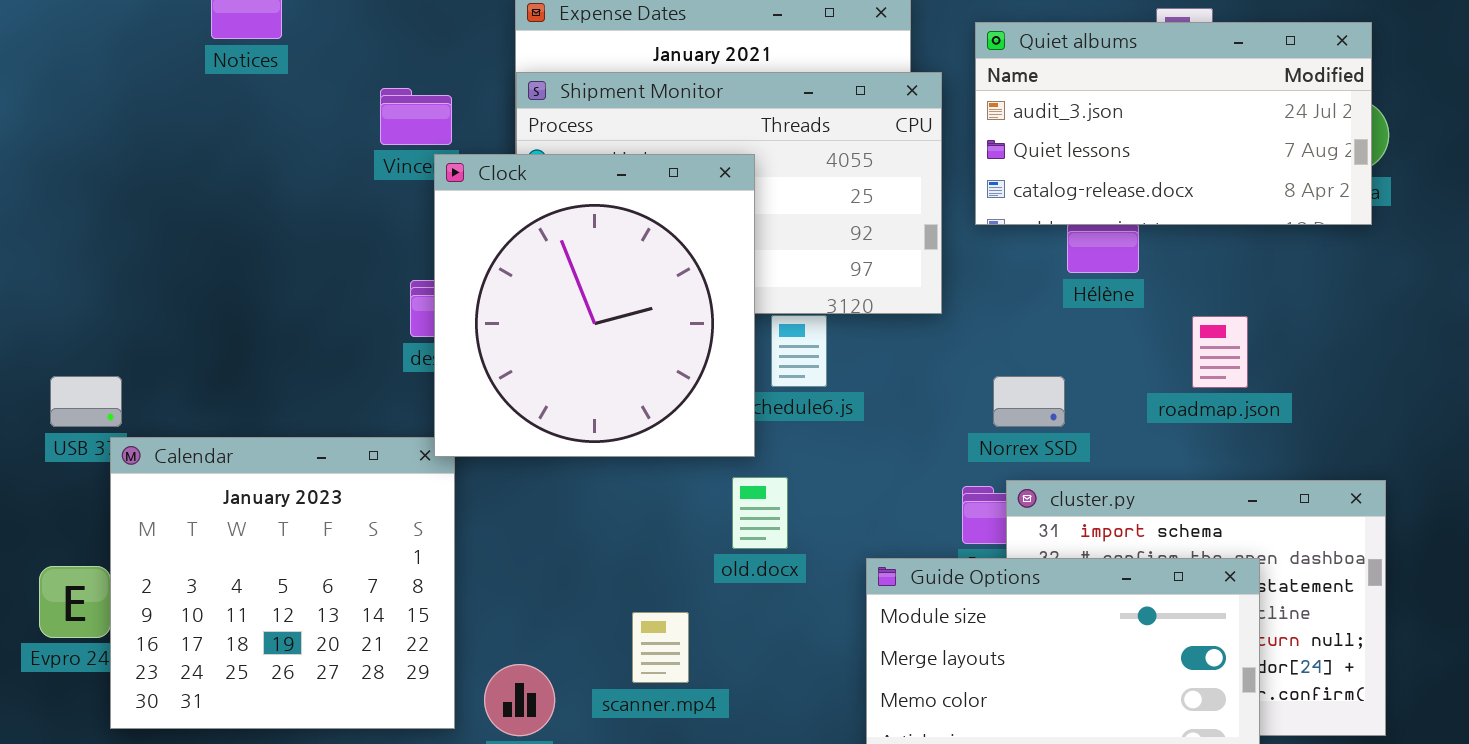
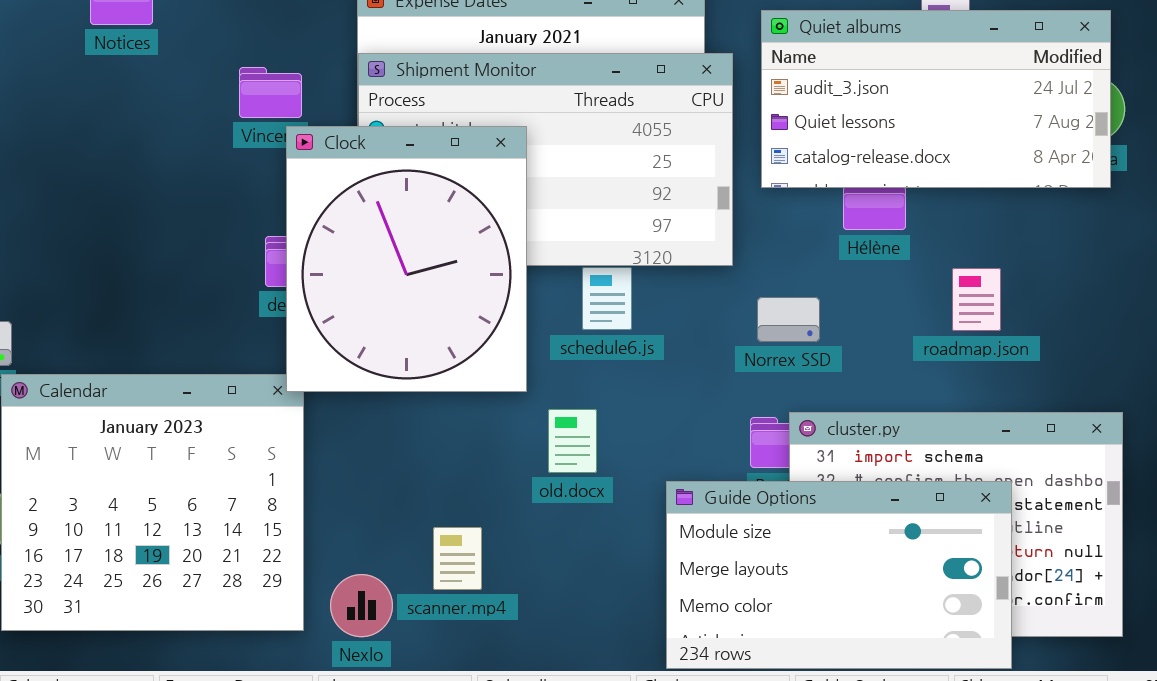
Clock: [434,154,755,457] -> [286,126,527,392], resized
Norrex SSD: [993,376,1065,427] -> [757,297,820,342], moved
scanner.mp4: [632,612,689,683] -> [433,527,482,590], moved

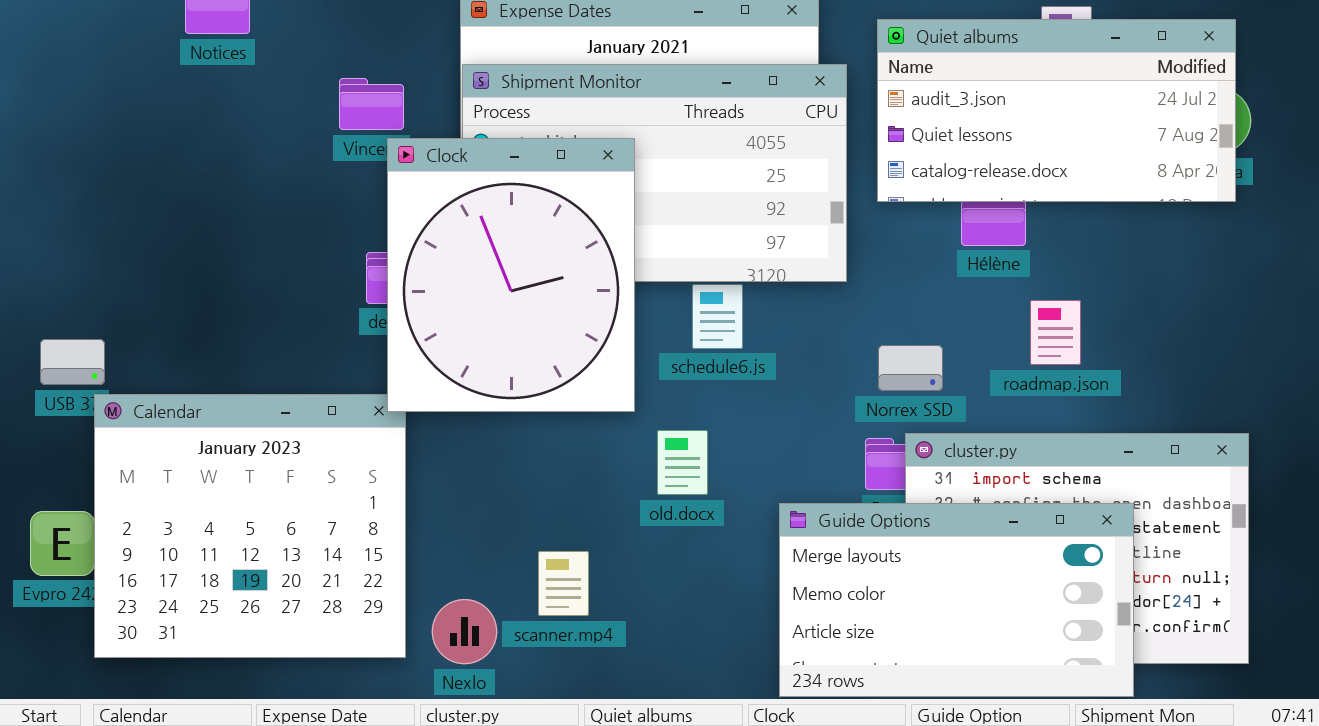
roadmap.json: [952,268,1001,331] -> [1030,300,1081,365], moved
Norrex SSD: [757,297,820,342] -> [878,345,943,391], moved
Guide Options: [666,481,1012,669] -> [779,503,1134,697], scrolled down 1 row

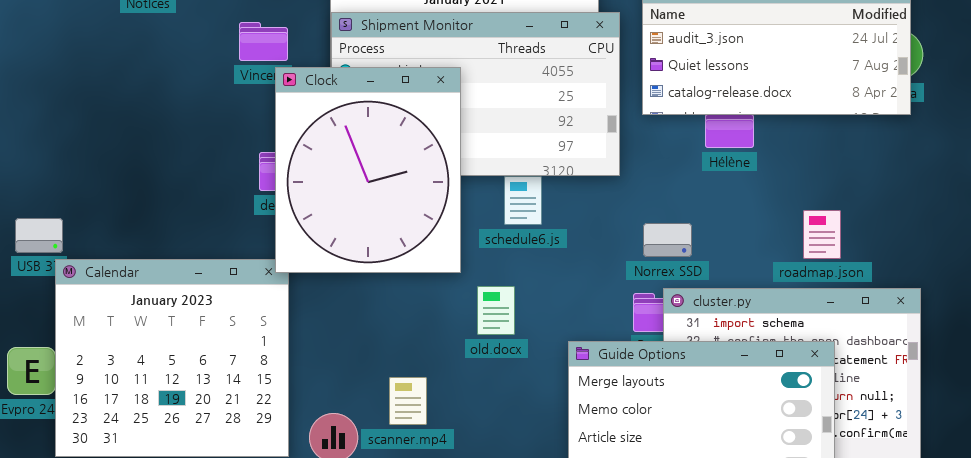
roadmap.json: [1030,300,1081,365] -> [803,210,841,259], moved

